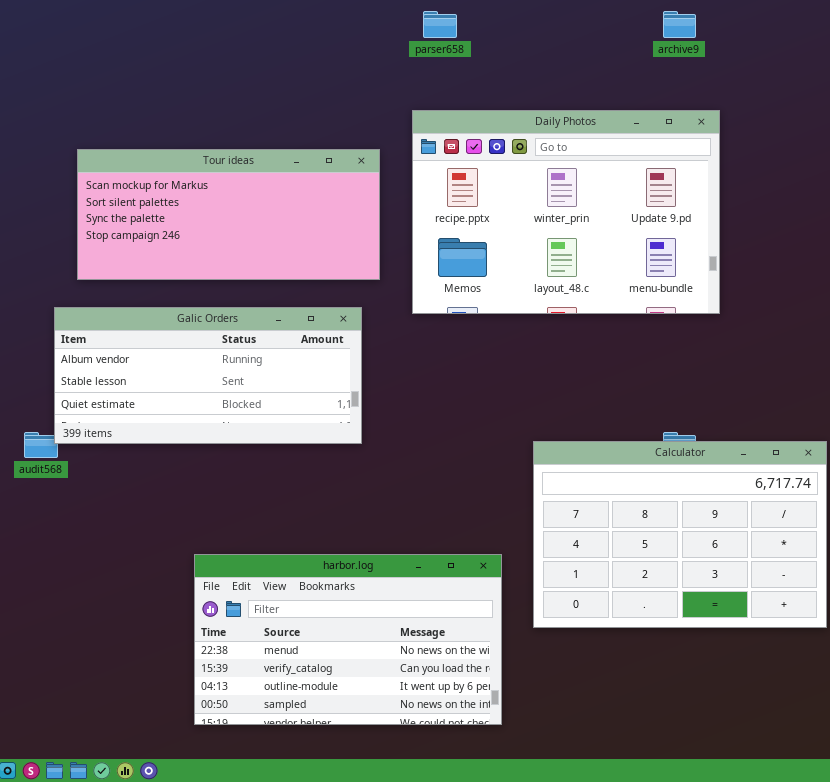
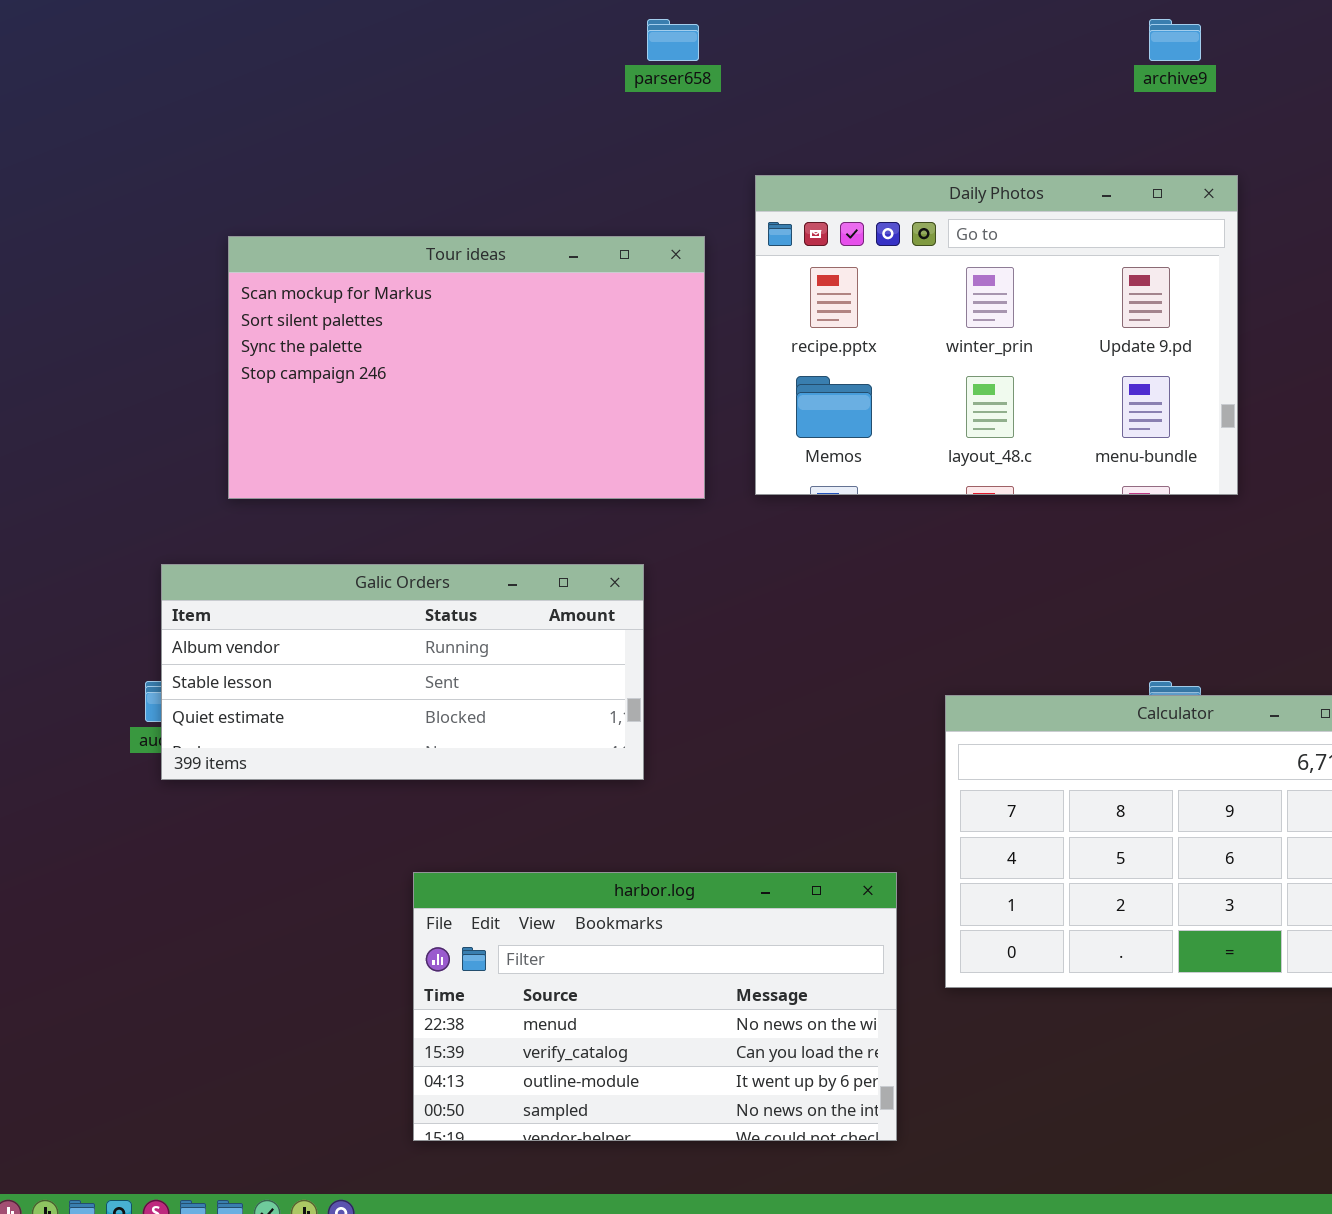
parser658: [423,11,457,38] -> [647,19,699,61], moved
Tour ideas: [77,149,380,280] -> [228,236,705,499], resized
Galic Orders: [54,307,362,444] -> [161,564,644,780], moved

